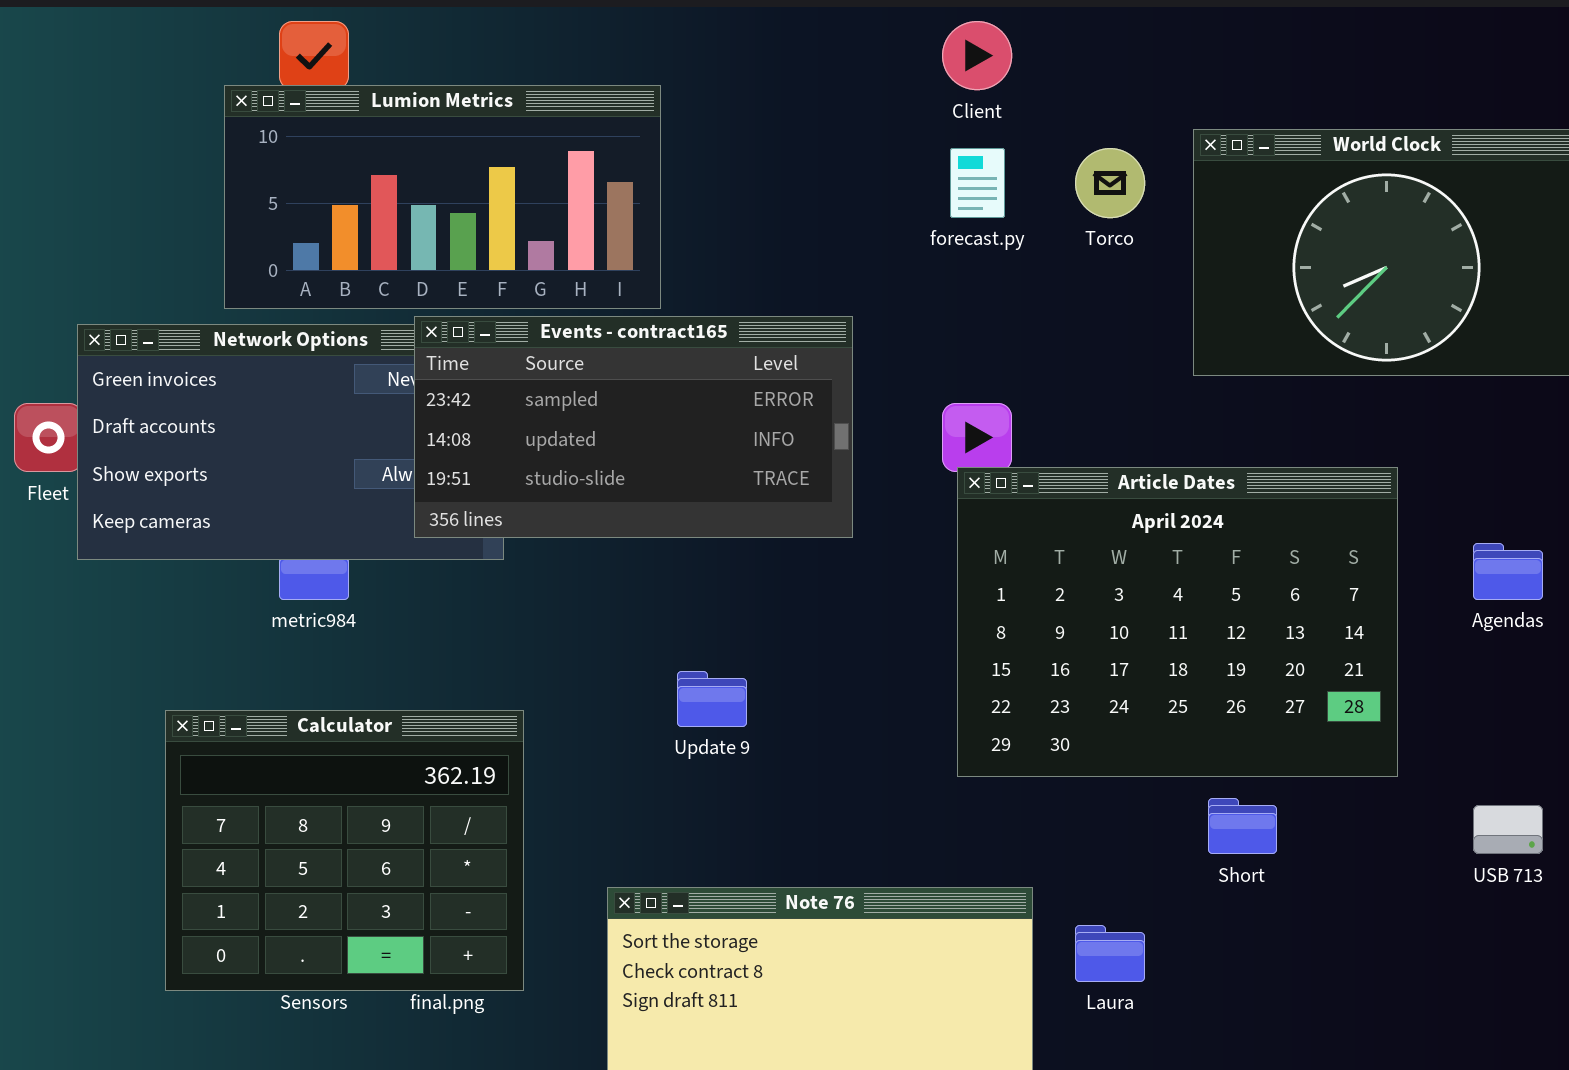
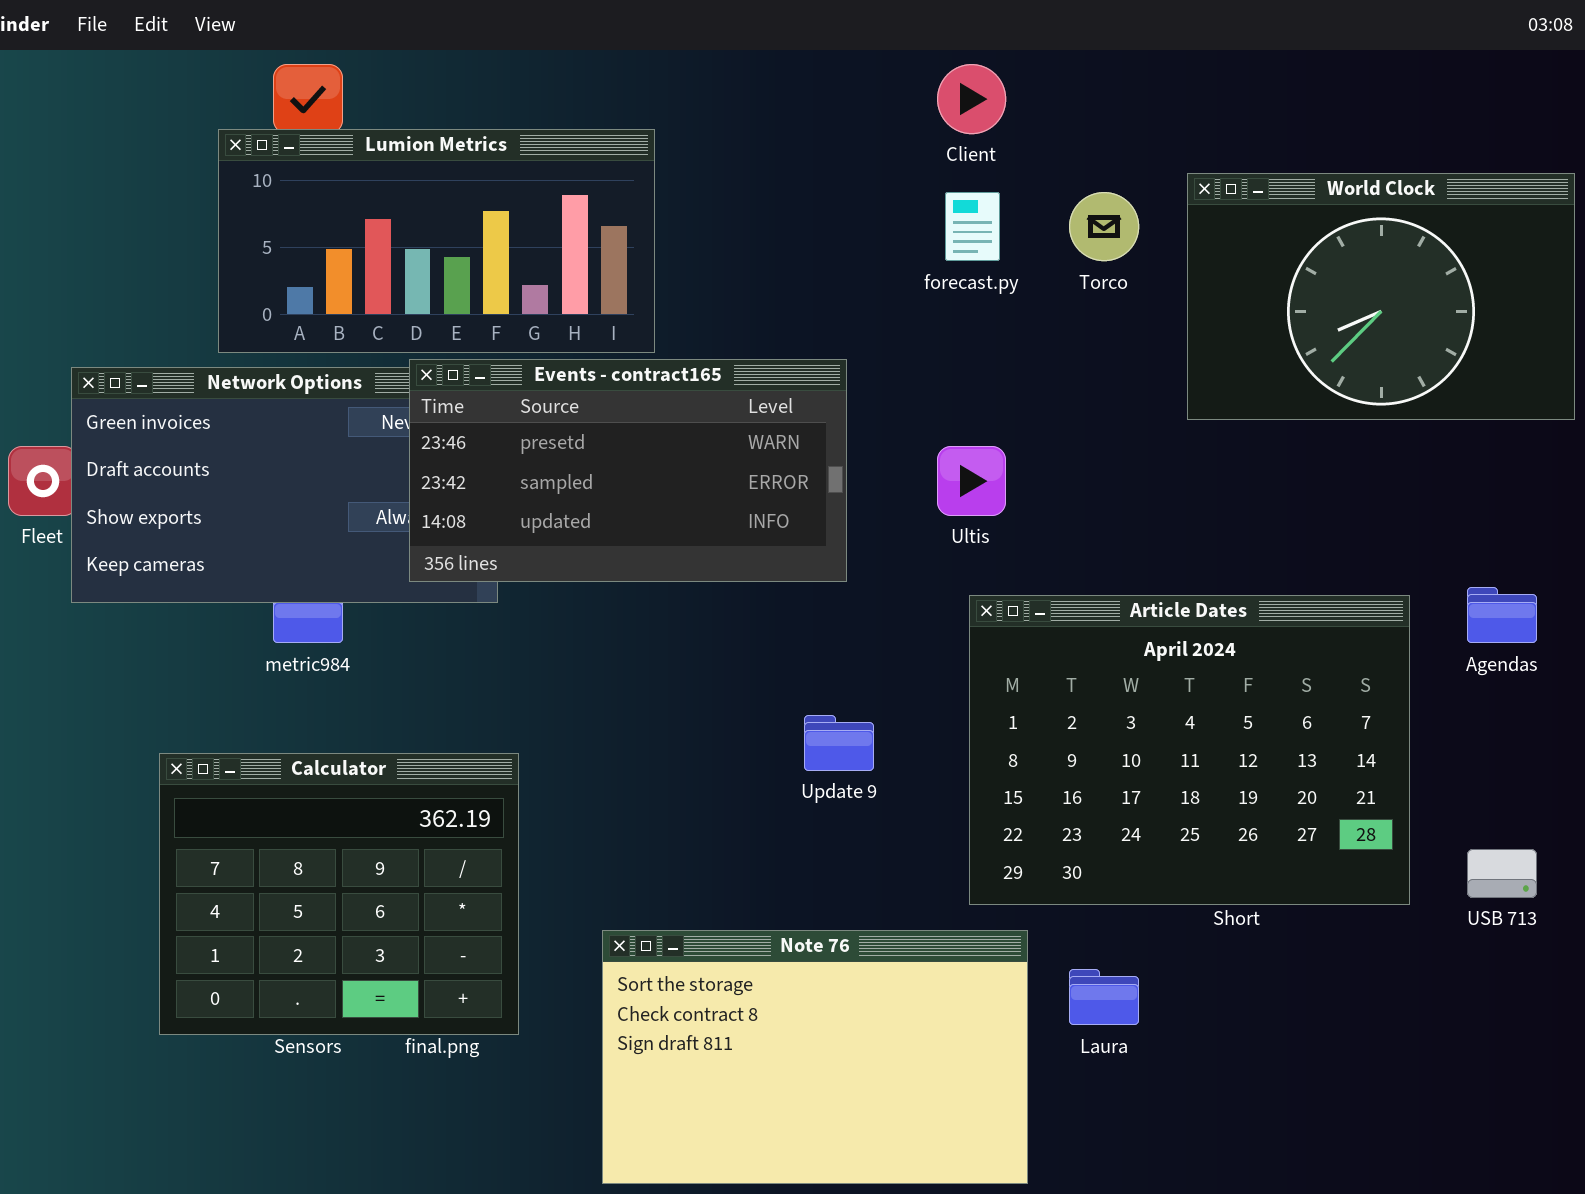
Events - contract165: [414,316,853,538] -> [409,359,847,582], scrolled up 1 row
Article Dates: [957,467,1398,777] -> [969,595,1410,905], moved
Update 9: [677,671,747,727] -> [804,715,874,771], moved

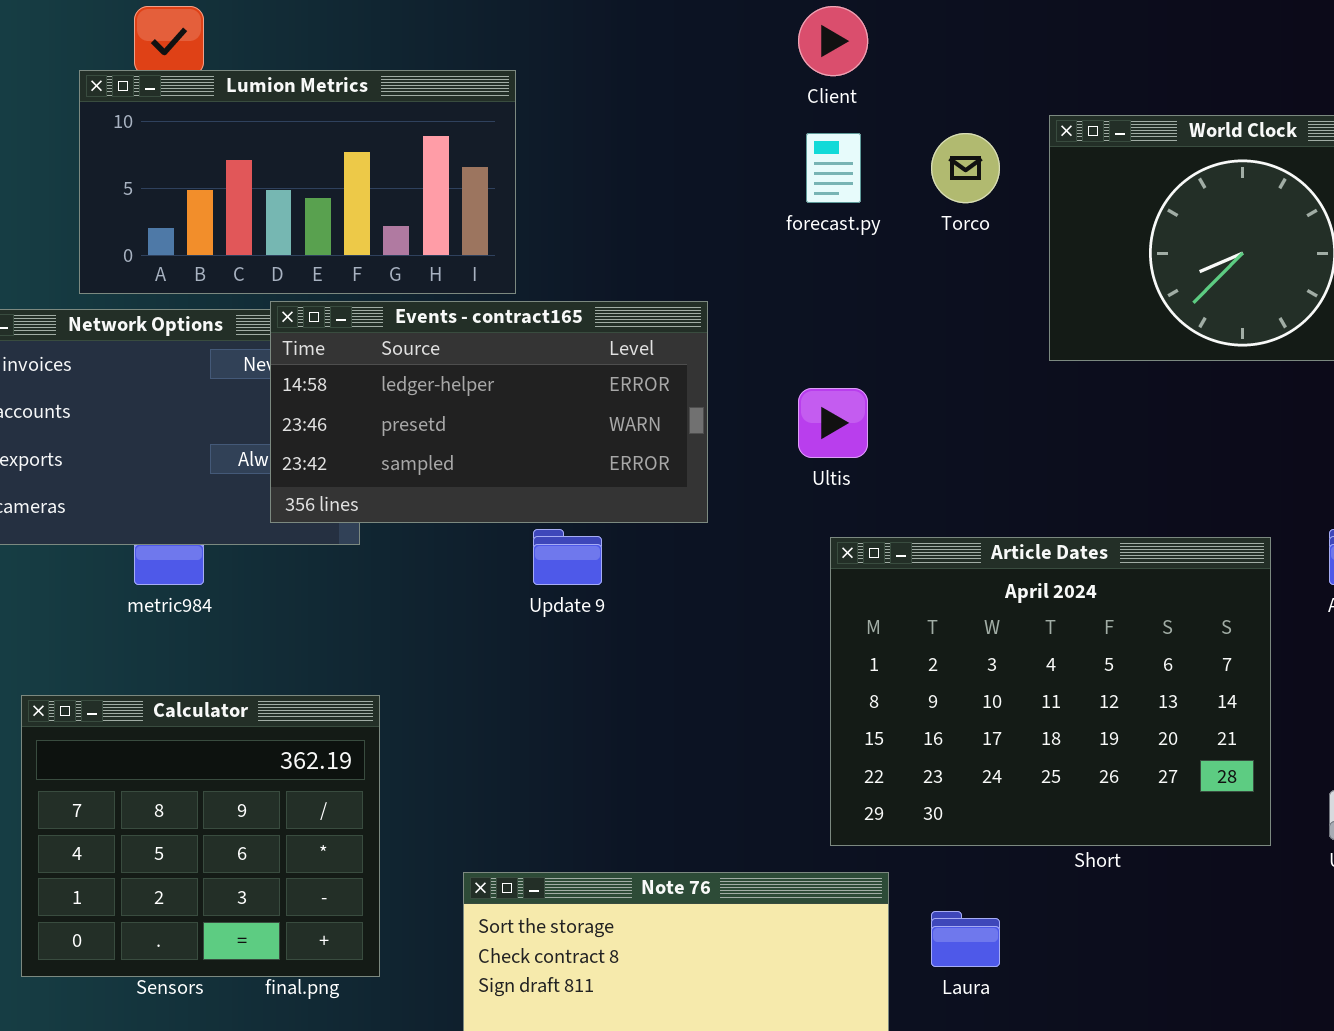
Events - contract165: [409,359,847,582] -> [270,301,708,523], scrolled up 1 row
Update 9: [804,715,874,771] -> [533,529,602,585], moved

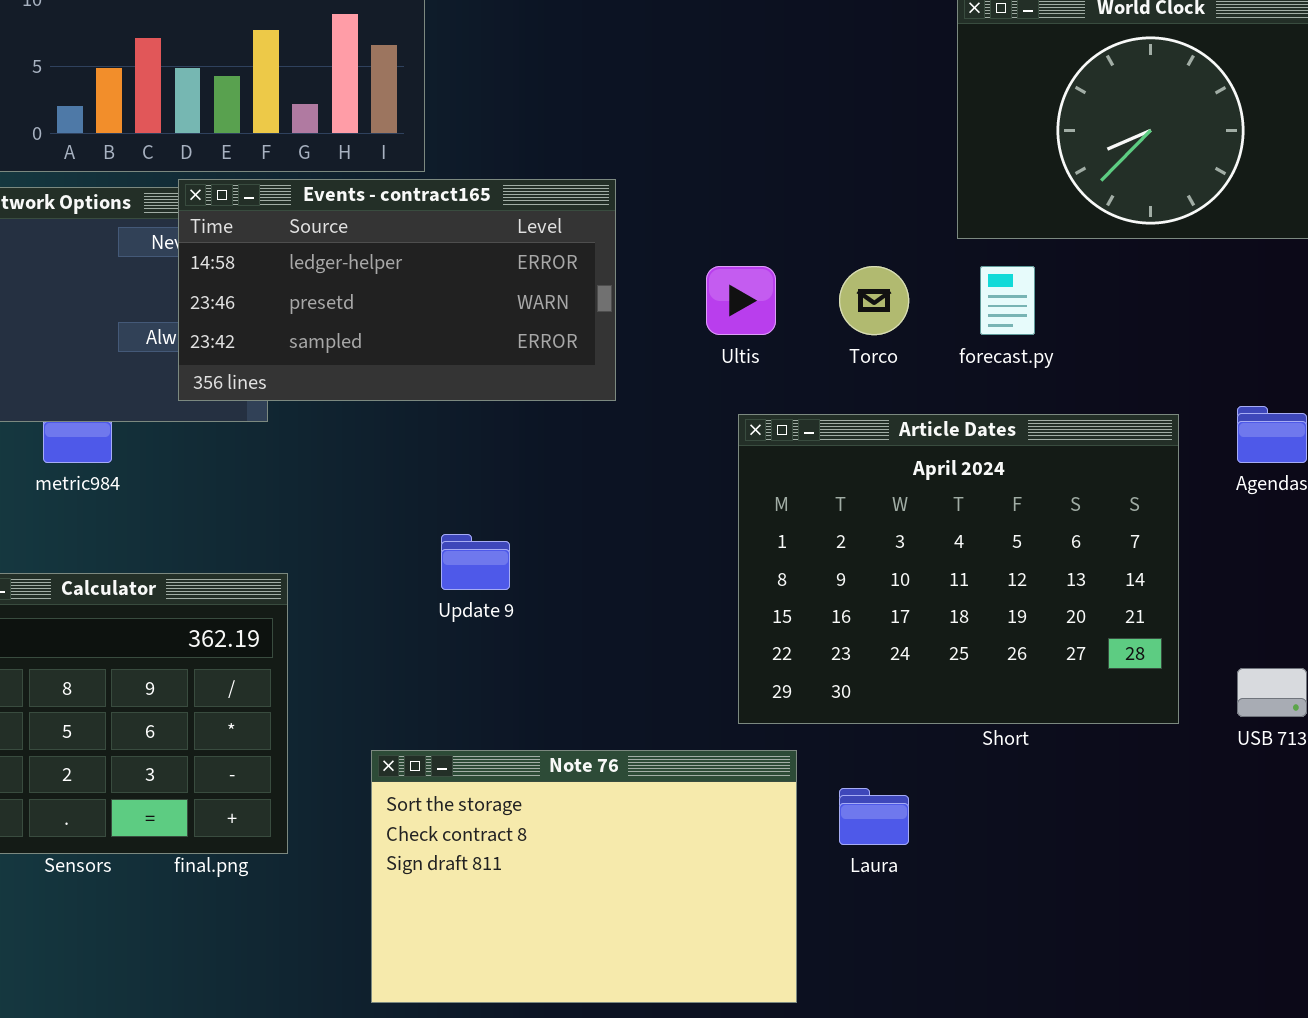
forecast.py: [806,133,861,203] -> [980,266,1035,335], moved
Torco: [931,133,1000,203] -> [839,266,909,335], moved
Update 9: [533,529,602,585] -> [441,534,510,590], moved

